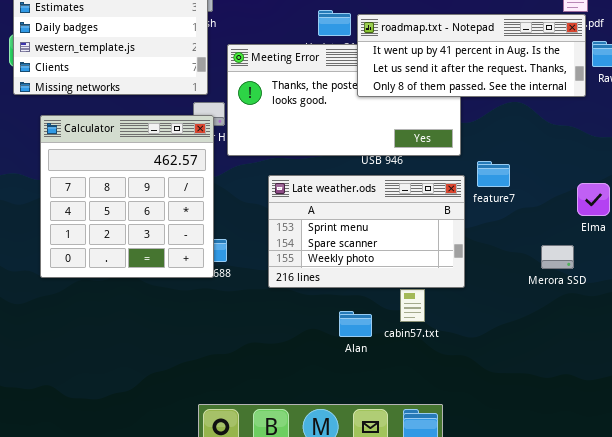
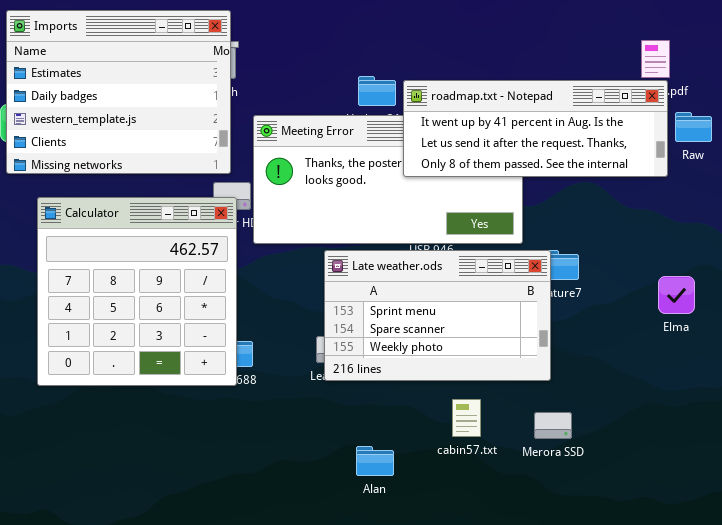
Late weather.ods: [268,175,465,288] -> [324,250,551,381], moved
Merora SSD: [541,245,574,269] -> [534,412,572,439], moved
Alan: [339,311,372,337] -> [356,446,394,476], moved

